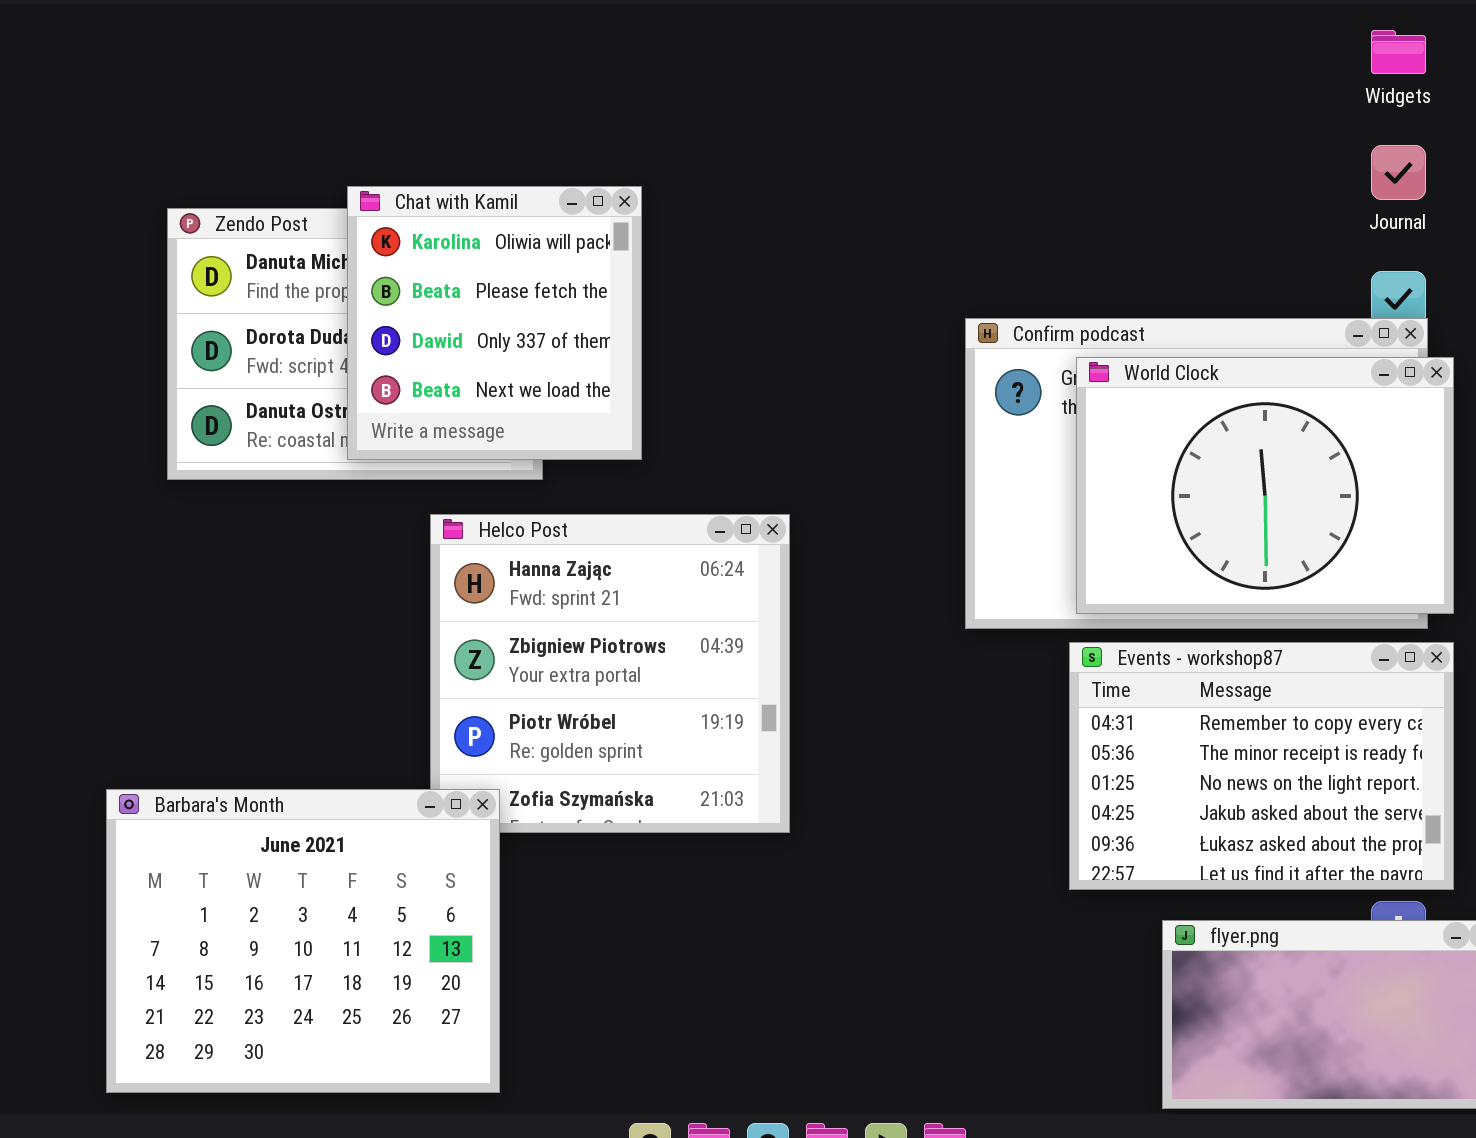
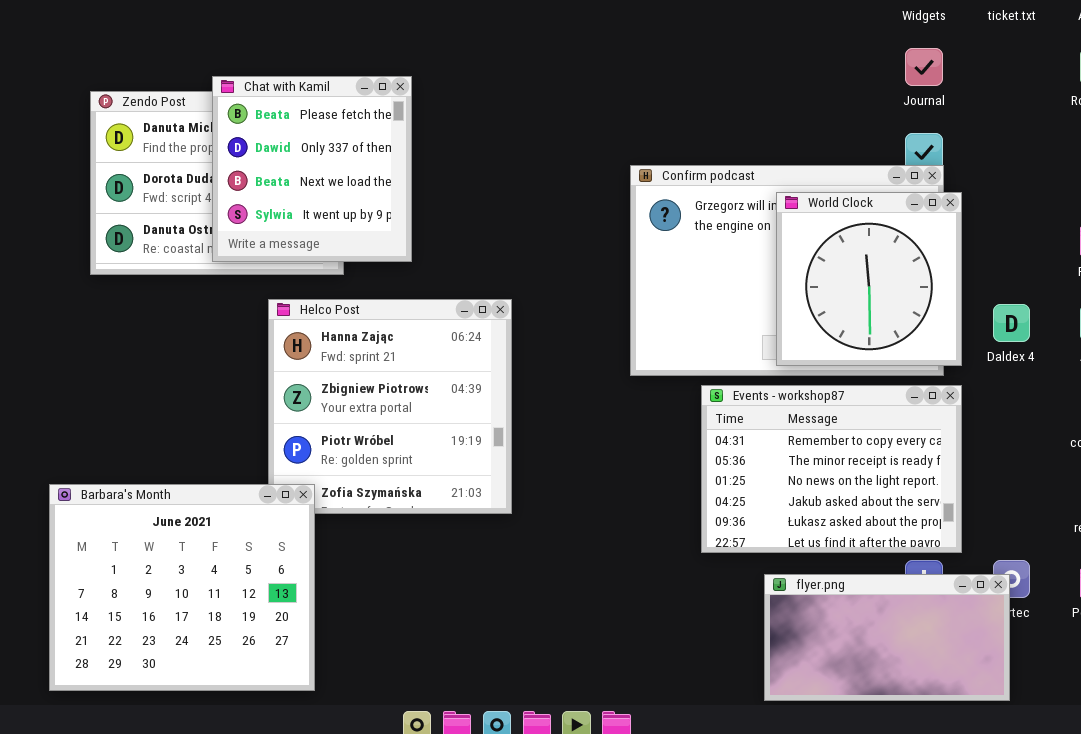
Chat with Kamil: [347,186,642,460] -> [212,76,412,262], scrolled down 1 row
World Clock: [1076,357,1454,614] -> [776,192,962,366], resized

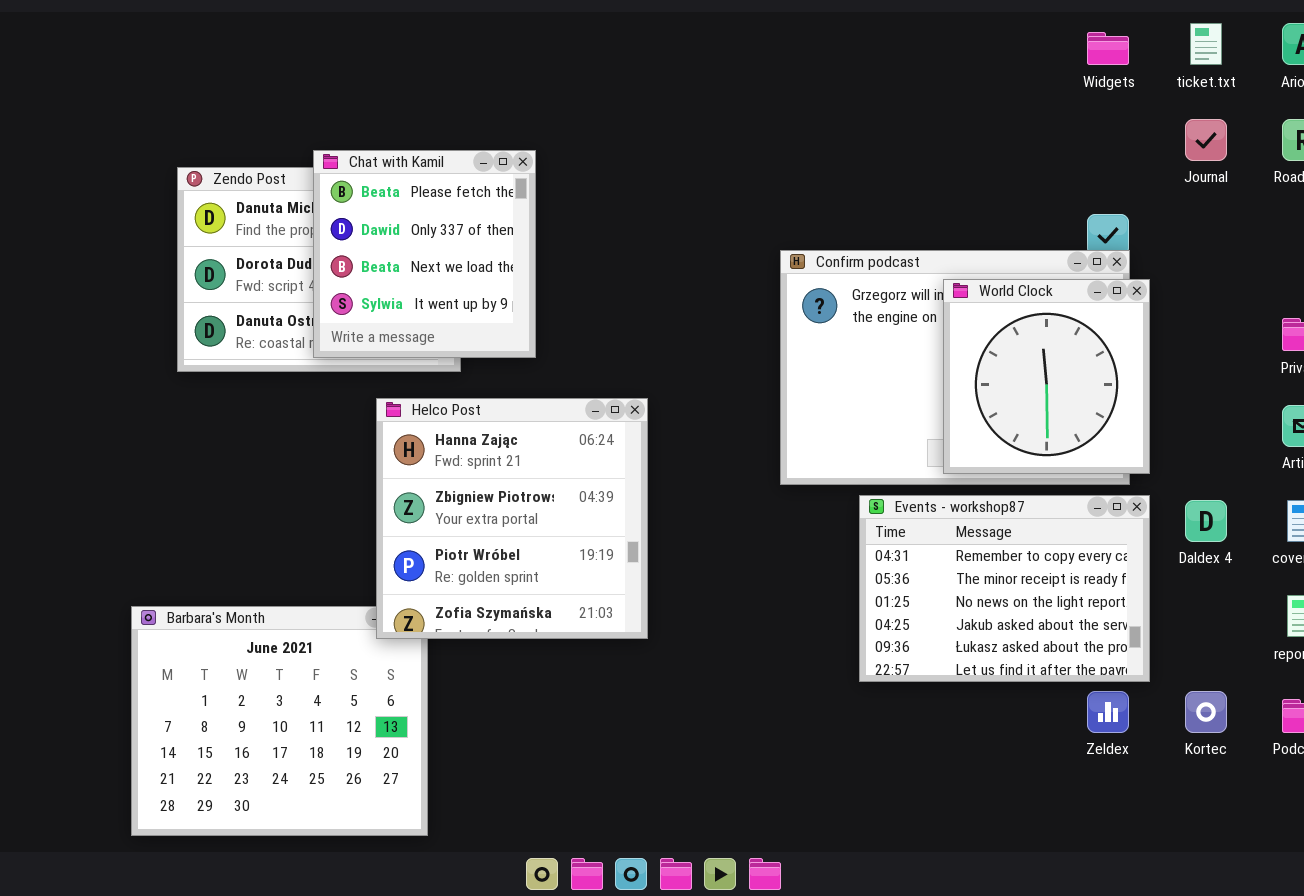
Journal: [905,48,943,86] -> [1185,119,1227,161], moved
Helco Post: [268,299,512,514] -> [376,398,648,639], raised
Daldex 4: [993,304,1030,342] -> [1185,500,1227,542], moved
flyer.png: [764,574,1010,701] -> none, closed

